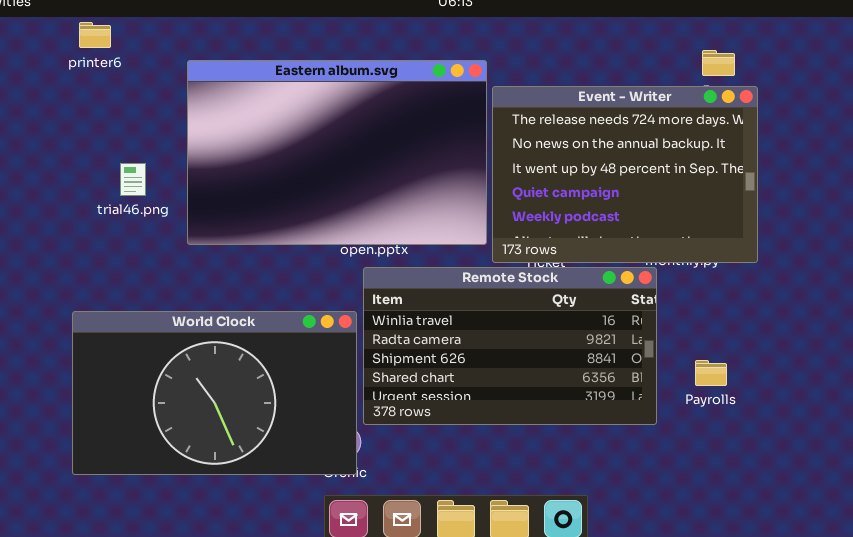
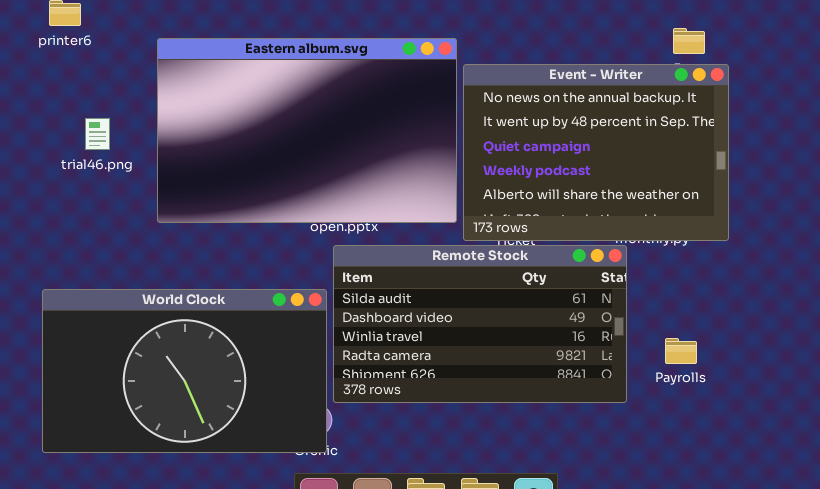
Event - Writer: [492,86,758,263] -> [463,64,729,241], scrolled down 1 row
trial46.png: [120,163,146,196] -> [85,118,110,150], moved
Remote Stock: [363,267,657,425] -> [333,245,627,403], scrolled up 2 rows

